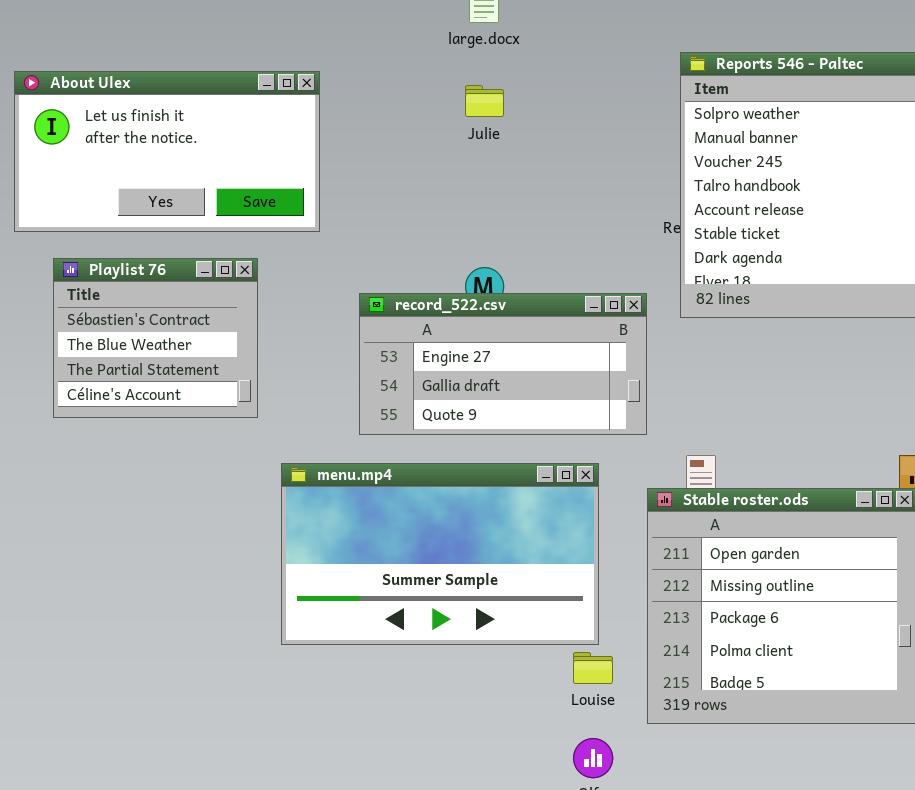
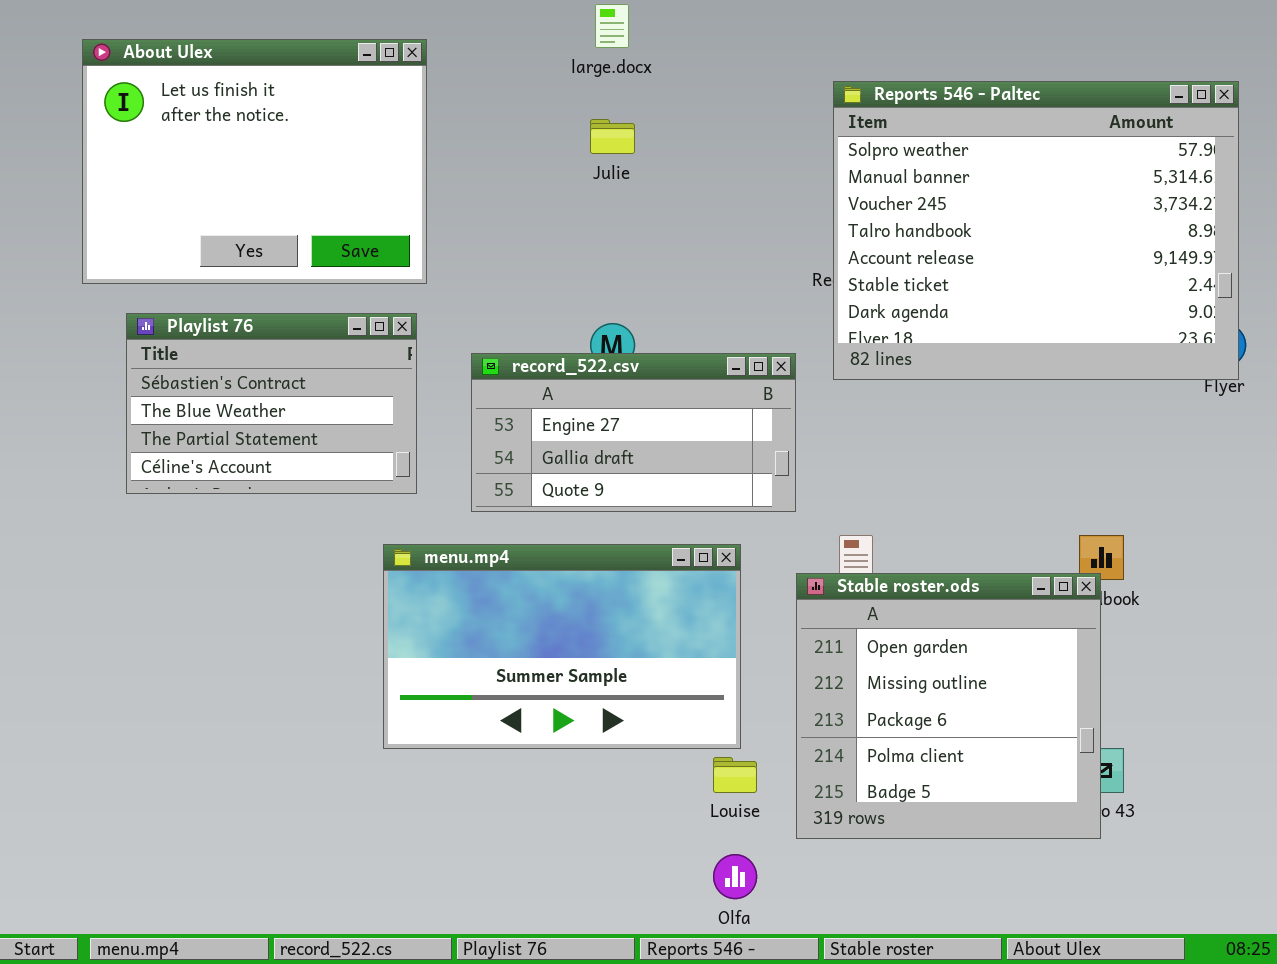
About Ulex: [14,71,320,232] -> [82,39,427,284], resized
Playlist 76: [53,258,258,418] -> [126,313,417,494], resized

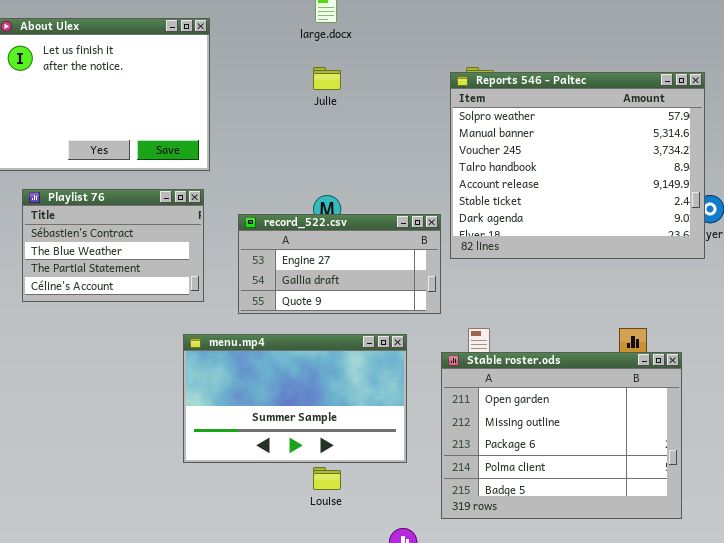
Reports 546 - Paltec: [833,81,1239,380] -> [450,72,705,259], moved
Stable roster.ods: [796,573,1101,839] -> [441,352,682,519], resized
Louise: [713,757,757,793] -> [313,467,341,490], moved

